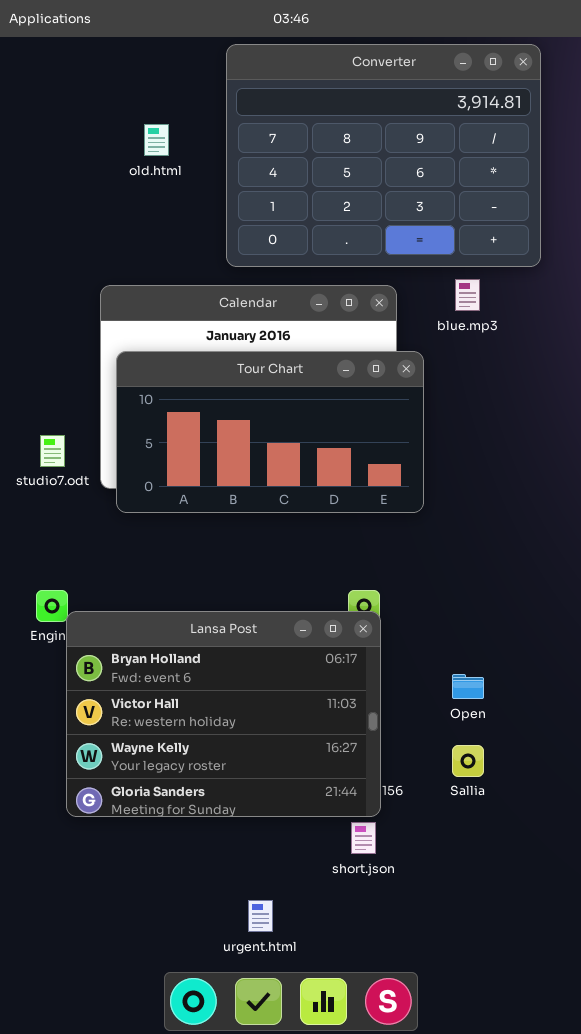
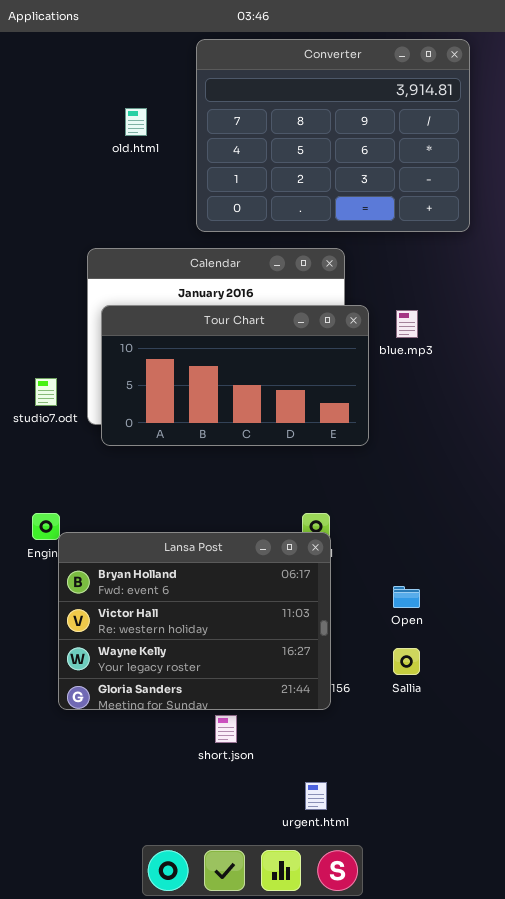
blue.mp3: [455,279,480,311] -> [396,310,418,338], moved
short.json: [351,822,376,854] -> [215,715,237,743], moved
urgent.html: [248,900,273,932] -> [305,782,327,810], moved

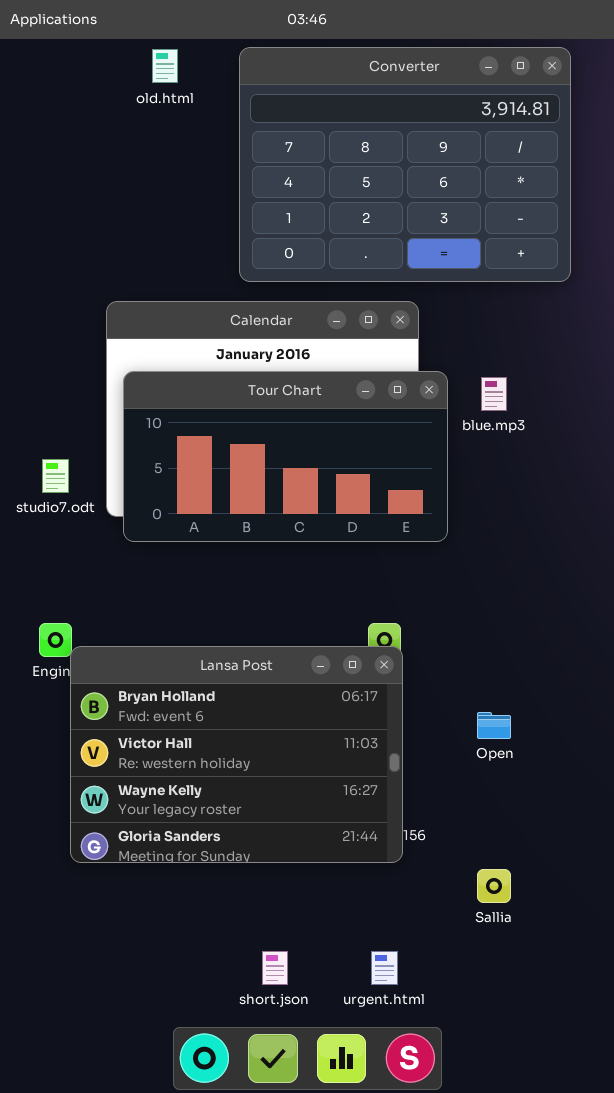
old.html: [125,108,147,136] -> [152,49,178,83], moved
Sallia: [393,648,420,675] -> [477,869,511,903], moved
short.json: [215,715,237,743] -> [262,951,288,985], moved

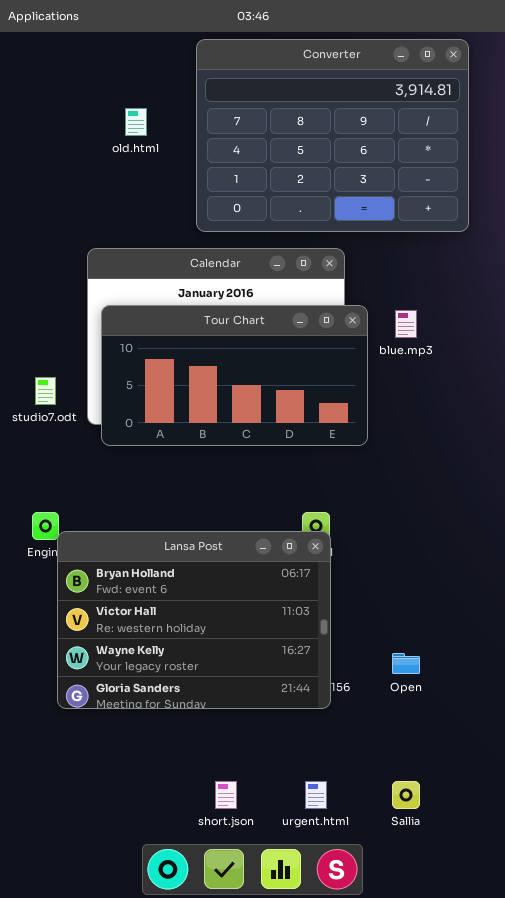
old.html: [152,49,178,83] -> [125,108,147,136], moved
Open: [477,712,511,739] -> [392,653,420,674], moved
Sallia: [477,869,511,903] -> [392,781,420,809], moved

